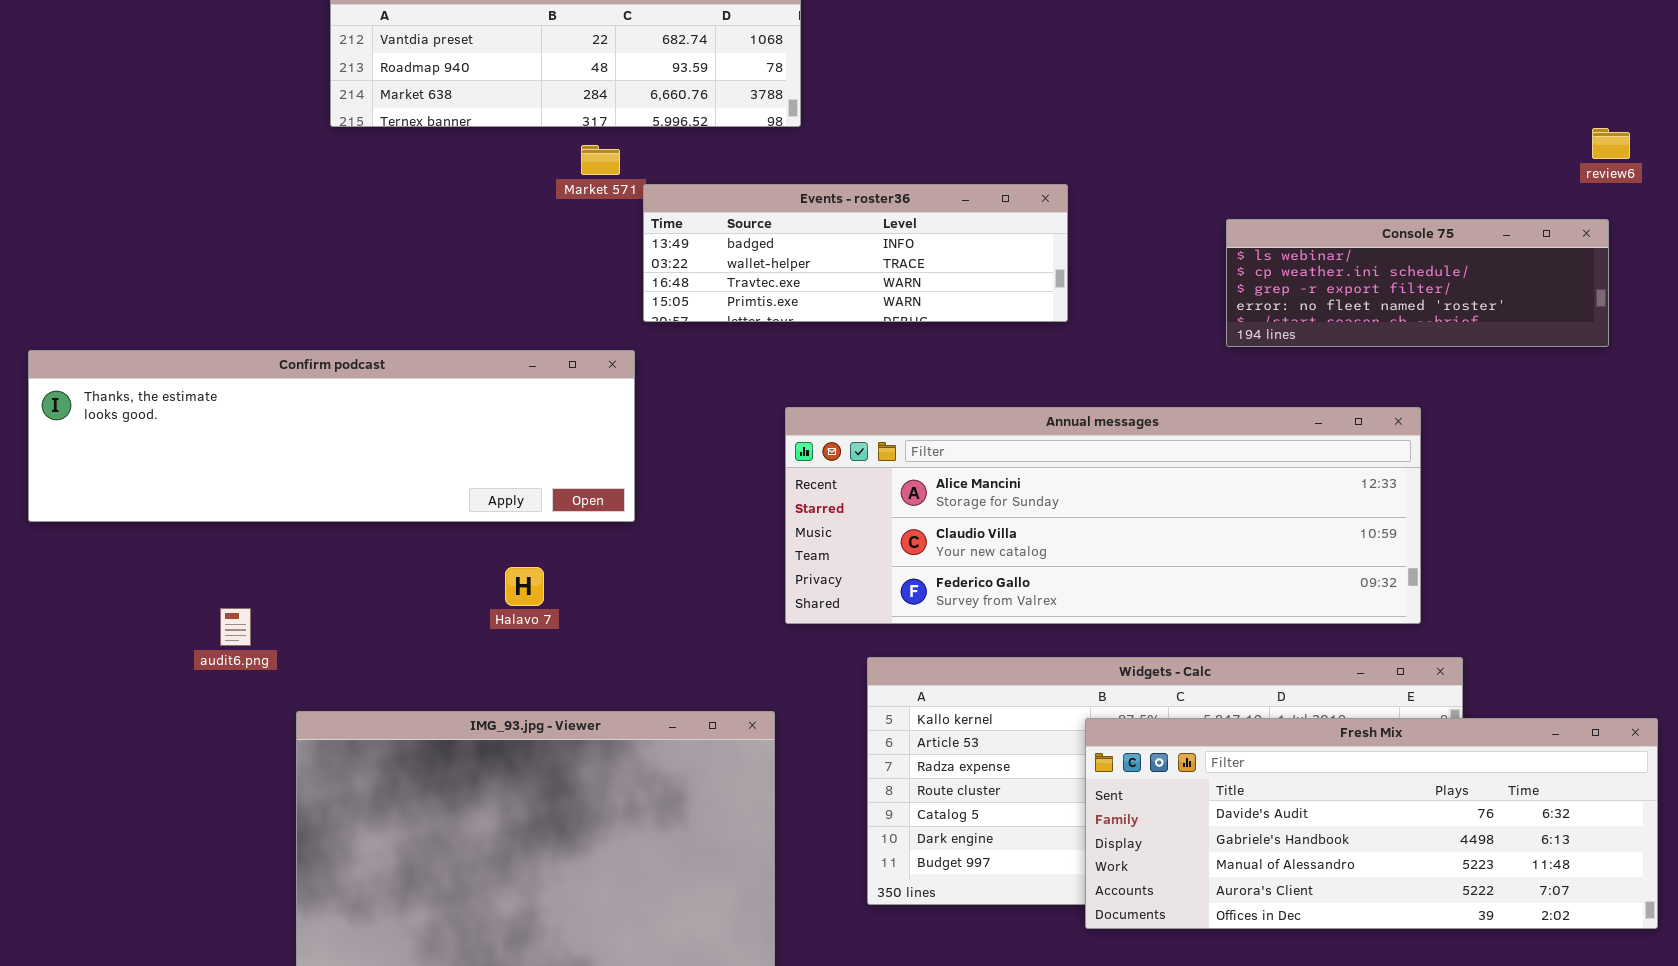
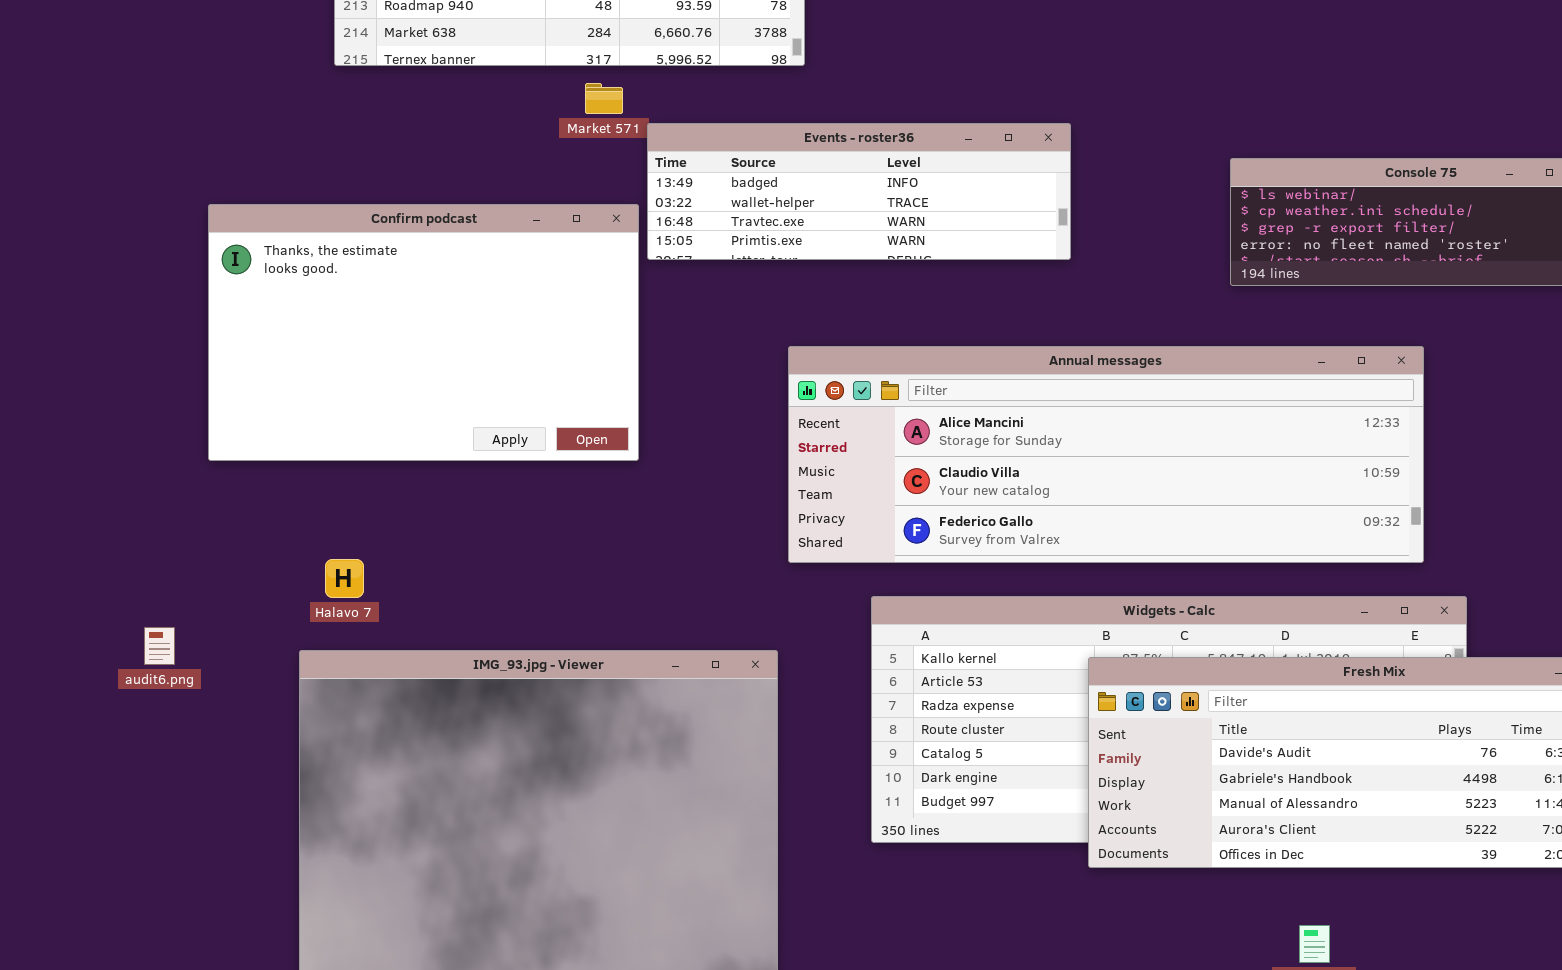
Confirm podcast: [28,350,635,522] -> [208,204,639,461], resized
Halavo 7: [505,567,544,606] -> [325,559,364,598], moved
audit6.png: [220,608,251,646] -> [144,627,175,665], moved

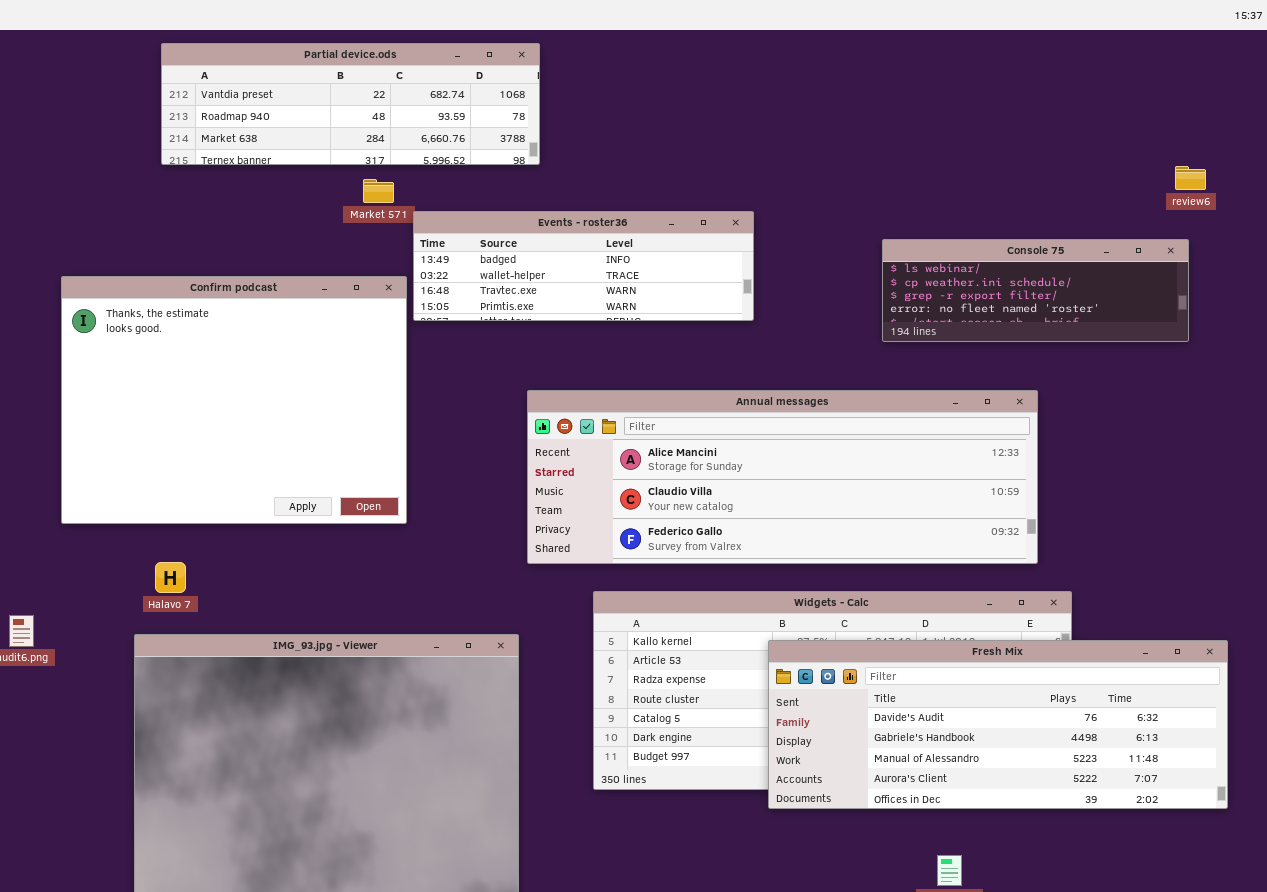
Confirm podcast: [208,204,639,461] -> [61,276,407,524], resized

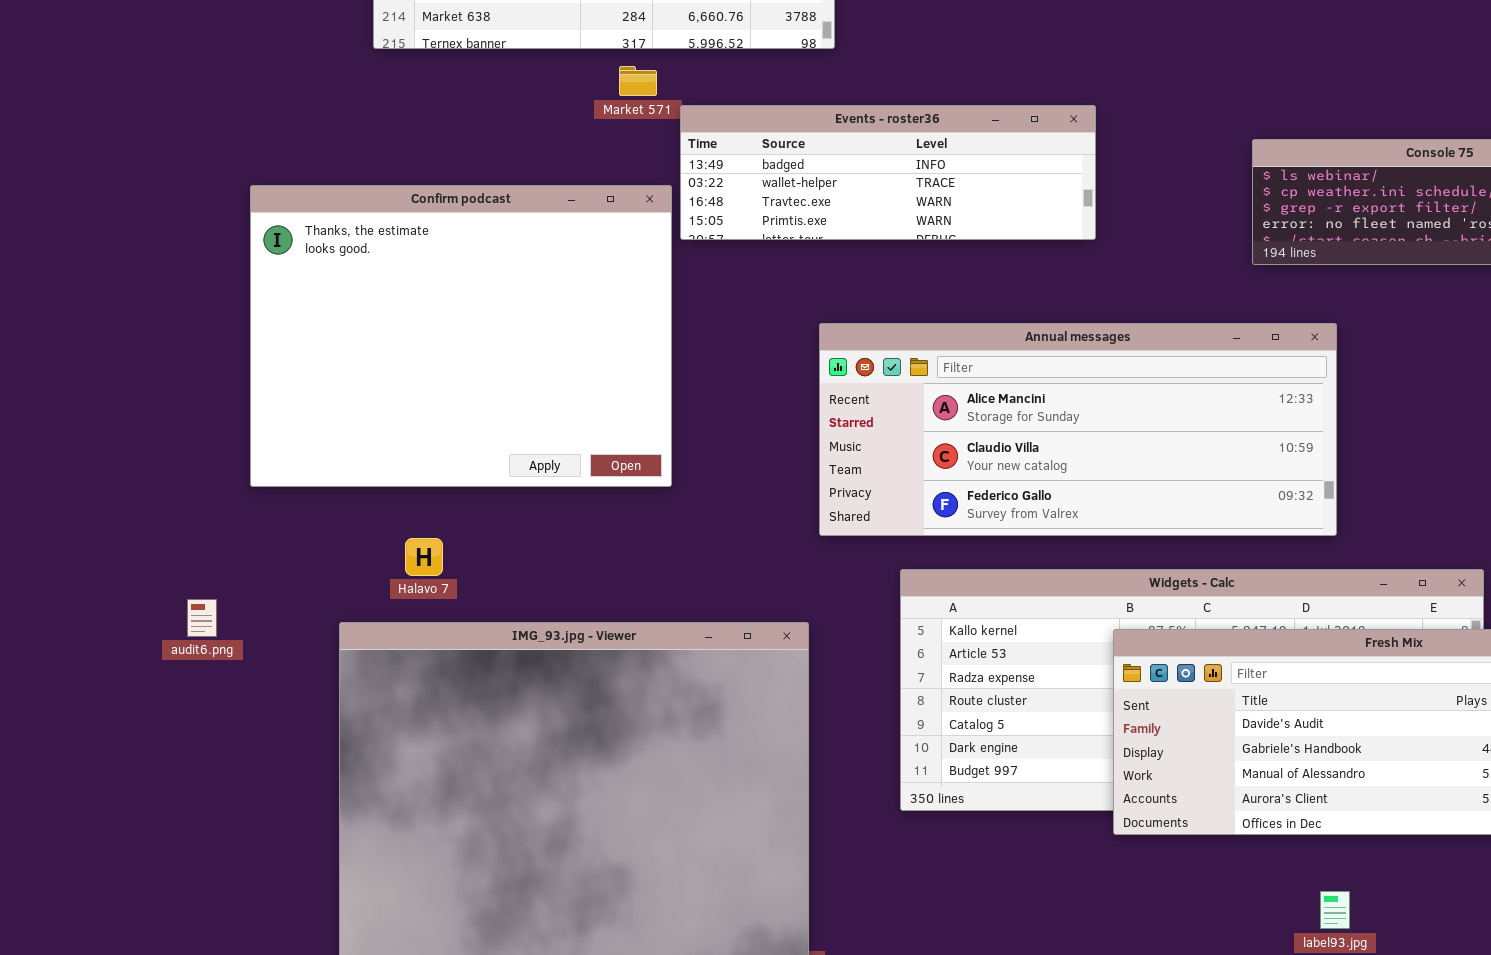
Annual messages: [527,390,1038,564] -> [819,323,1337,536], resized
Halavo 7: [155,562,186,593] -> [405,538,443,576], moved

